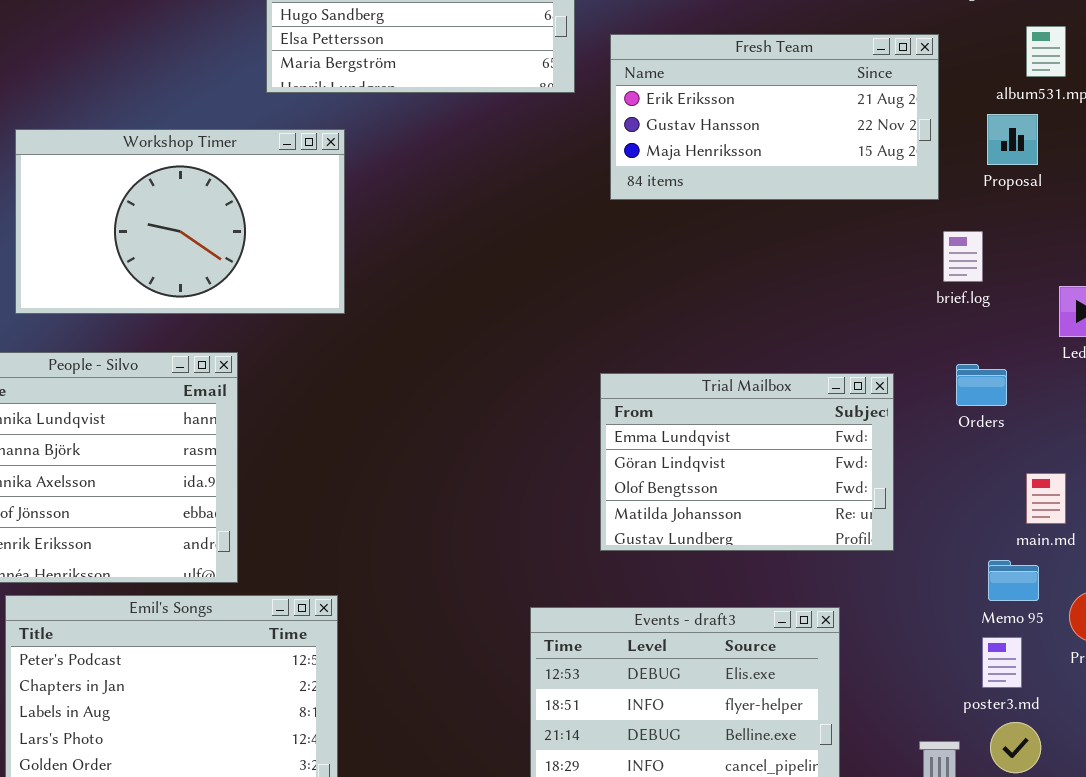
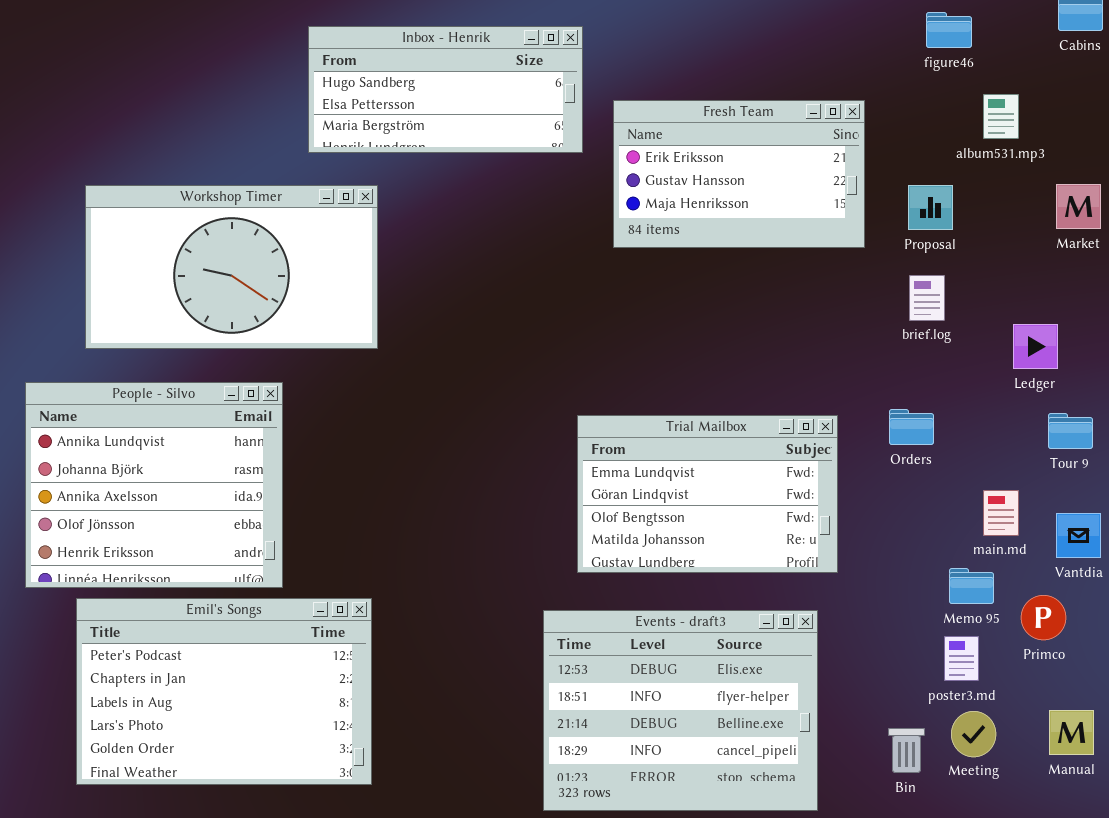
Fresh Team: [610,34,939,200] -> [613,100,865,248], resized
Proposal: [987,114,1038,165] -> [908,185,953,230], moved
Orders: [956,364,1007,406] -> [889,409,934,445], moved
Trial Mailbox: [600,373,894,551] -> [577,415,838,573], moved

